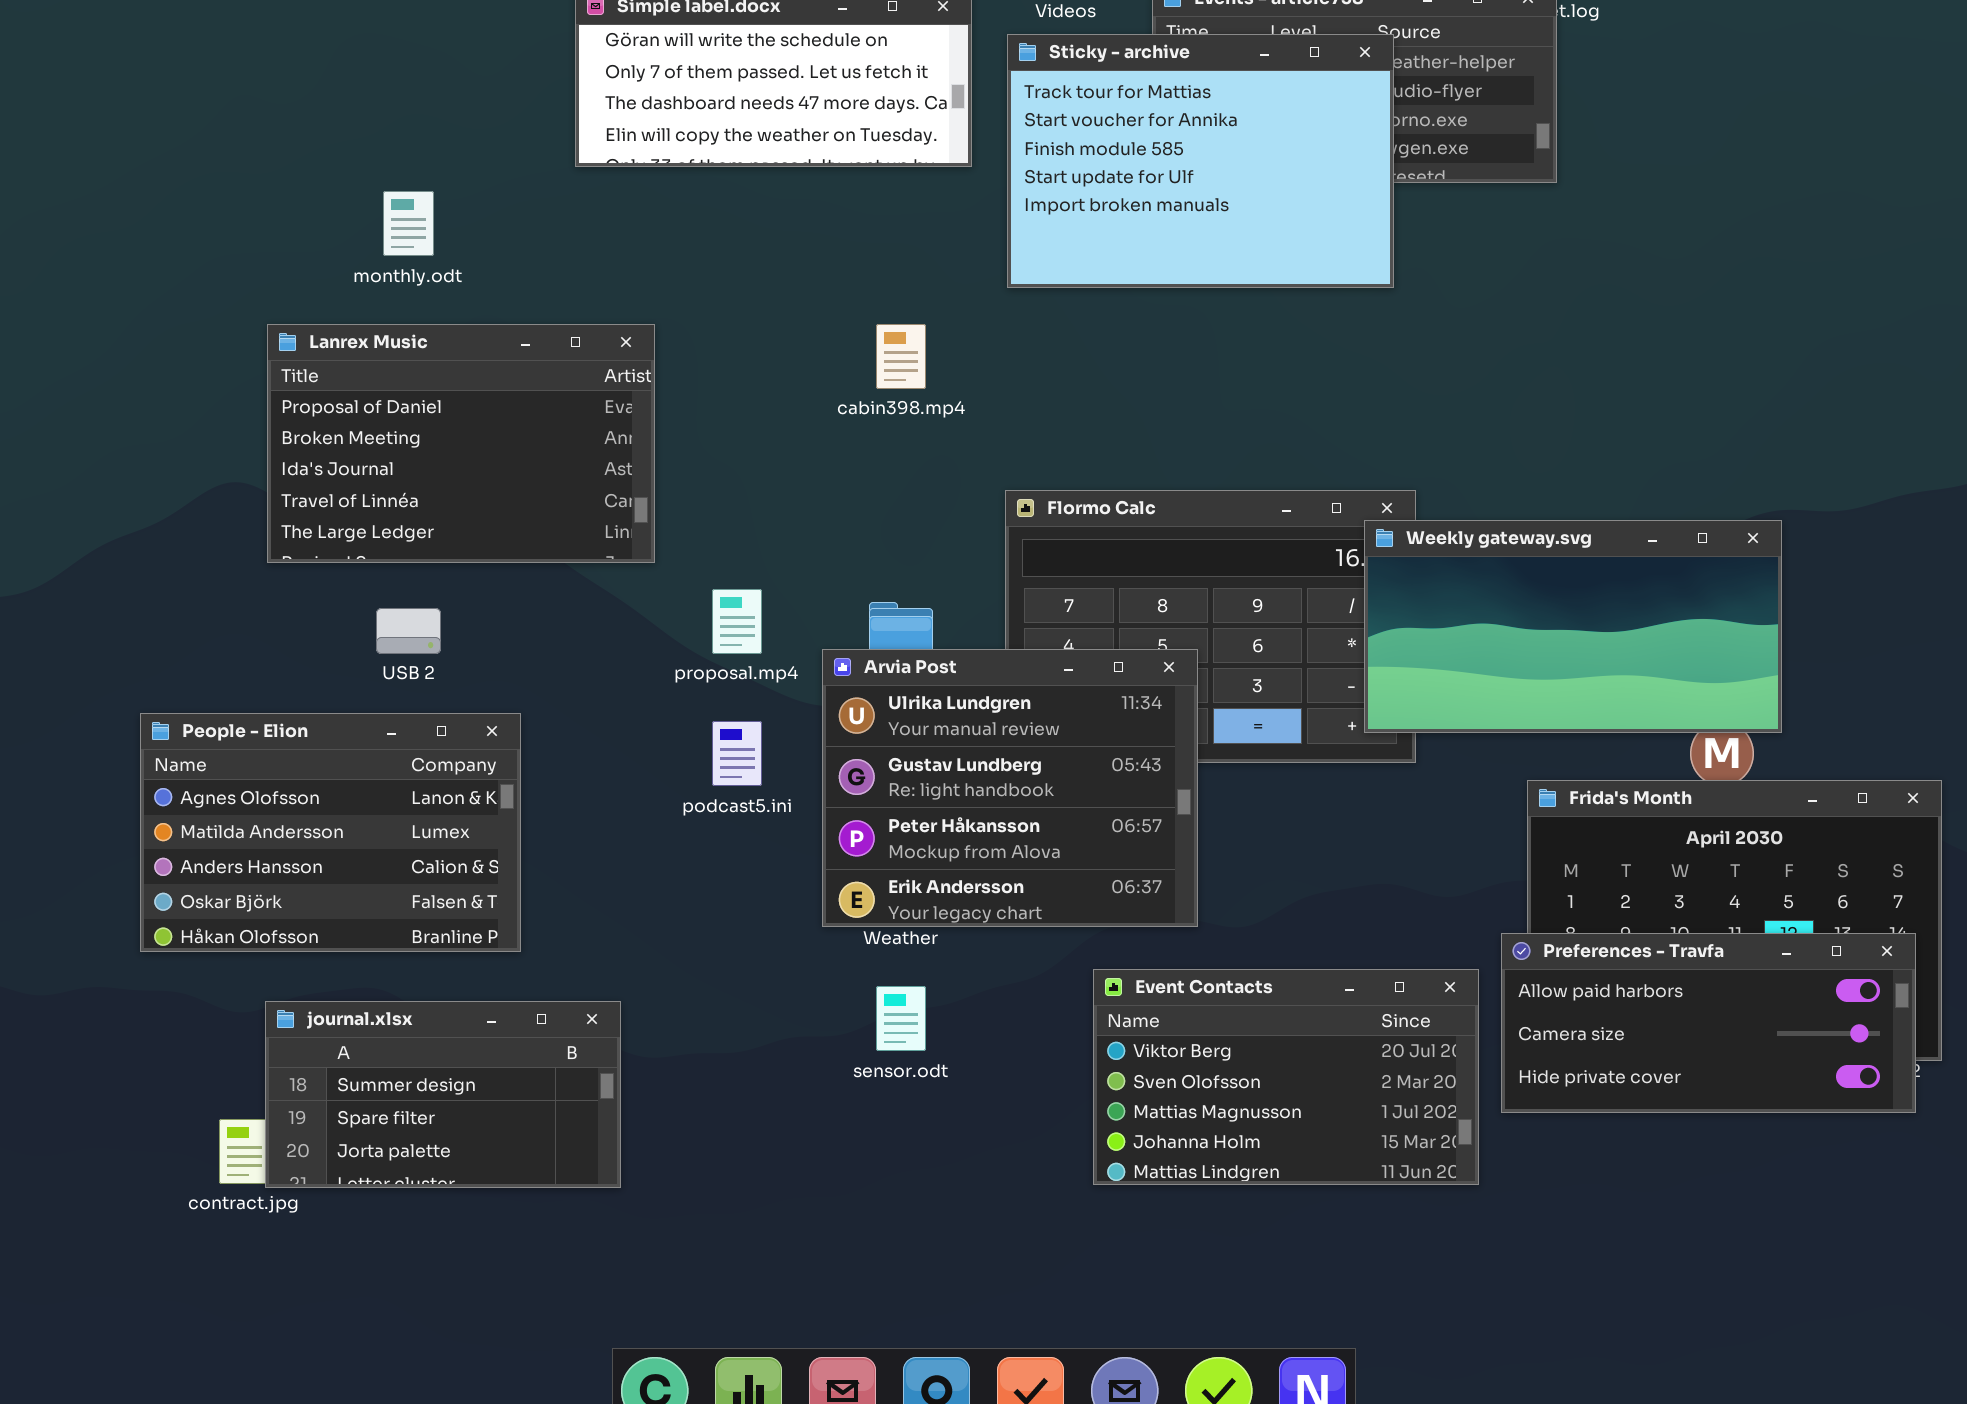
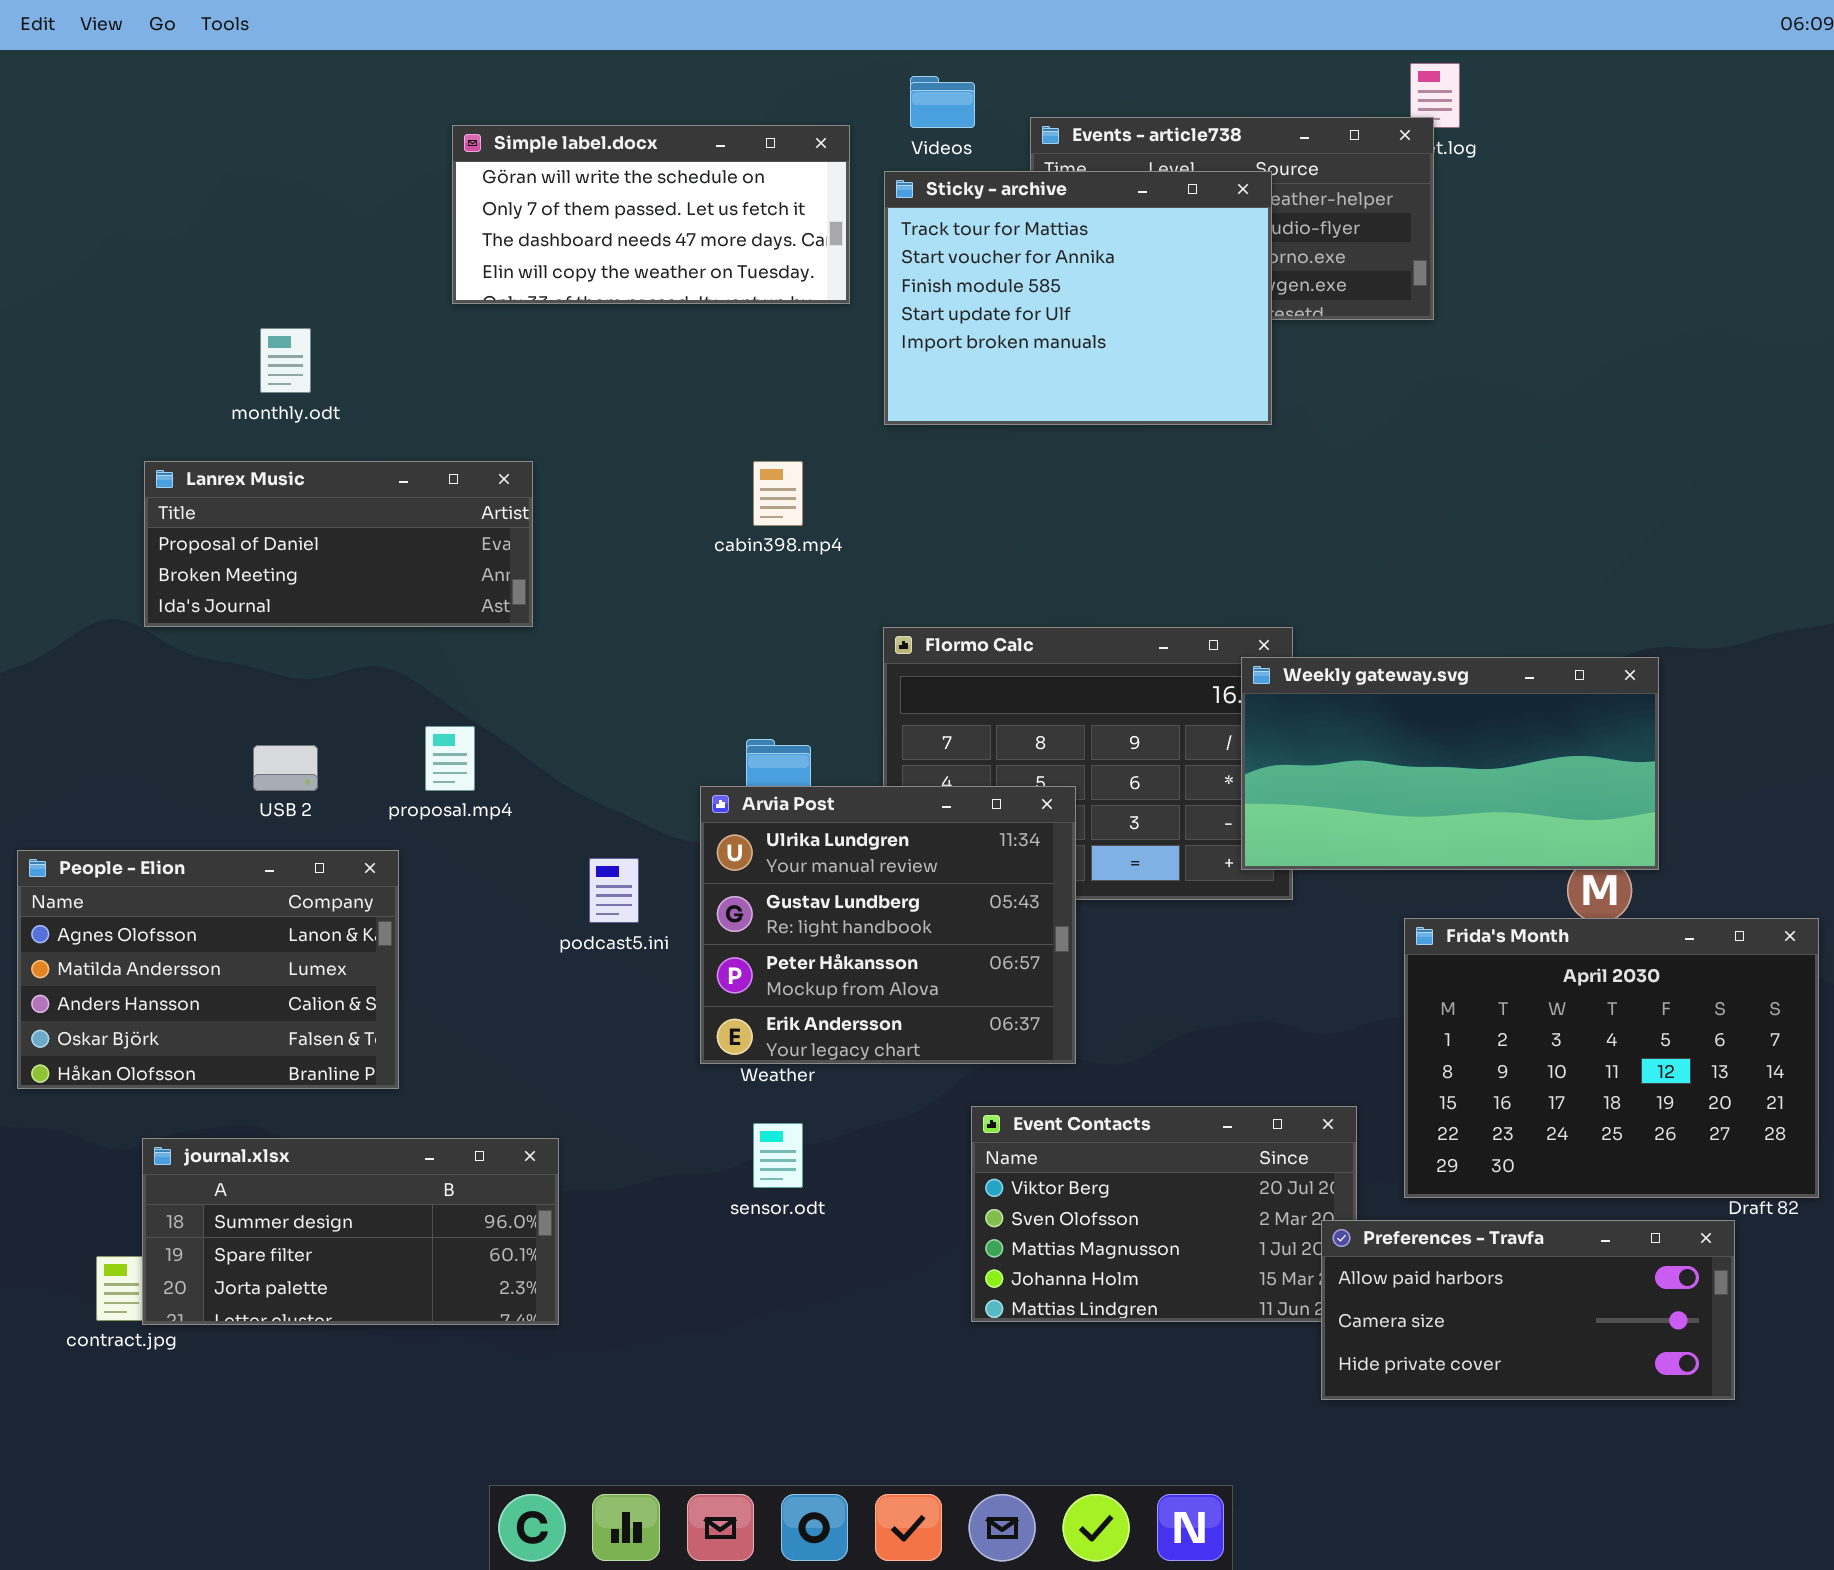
Lanrex Music: [267,324,655,563] -> [144,461,533,627], resized
proposal.mp4: [712,589,762,654] -> [425,726,475,791], moved
Preferences - Travfa: [1501,933,1916,1113] -> [1321,1220,1735,1400], moved
journal.xlsx: [265,1001,621,1188] -> [142,1138,559,1325], resized

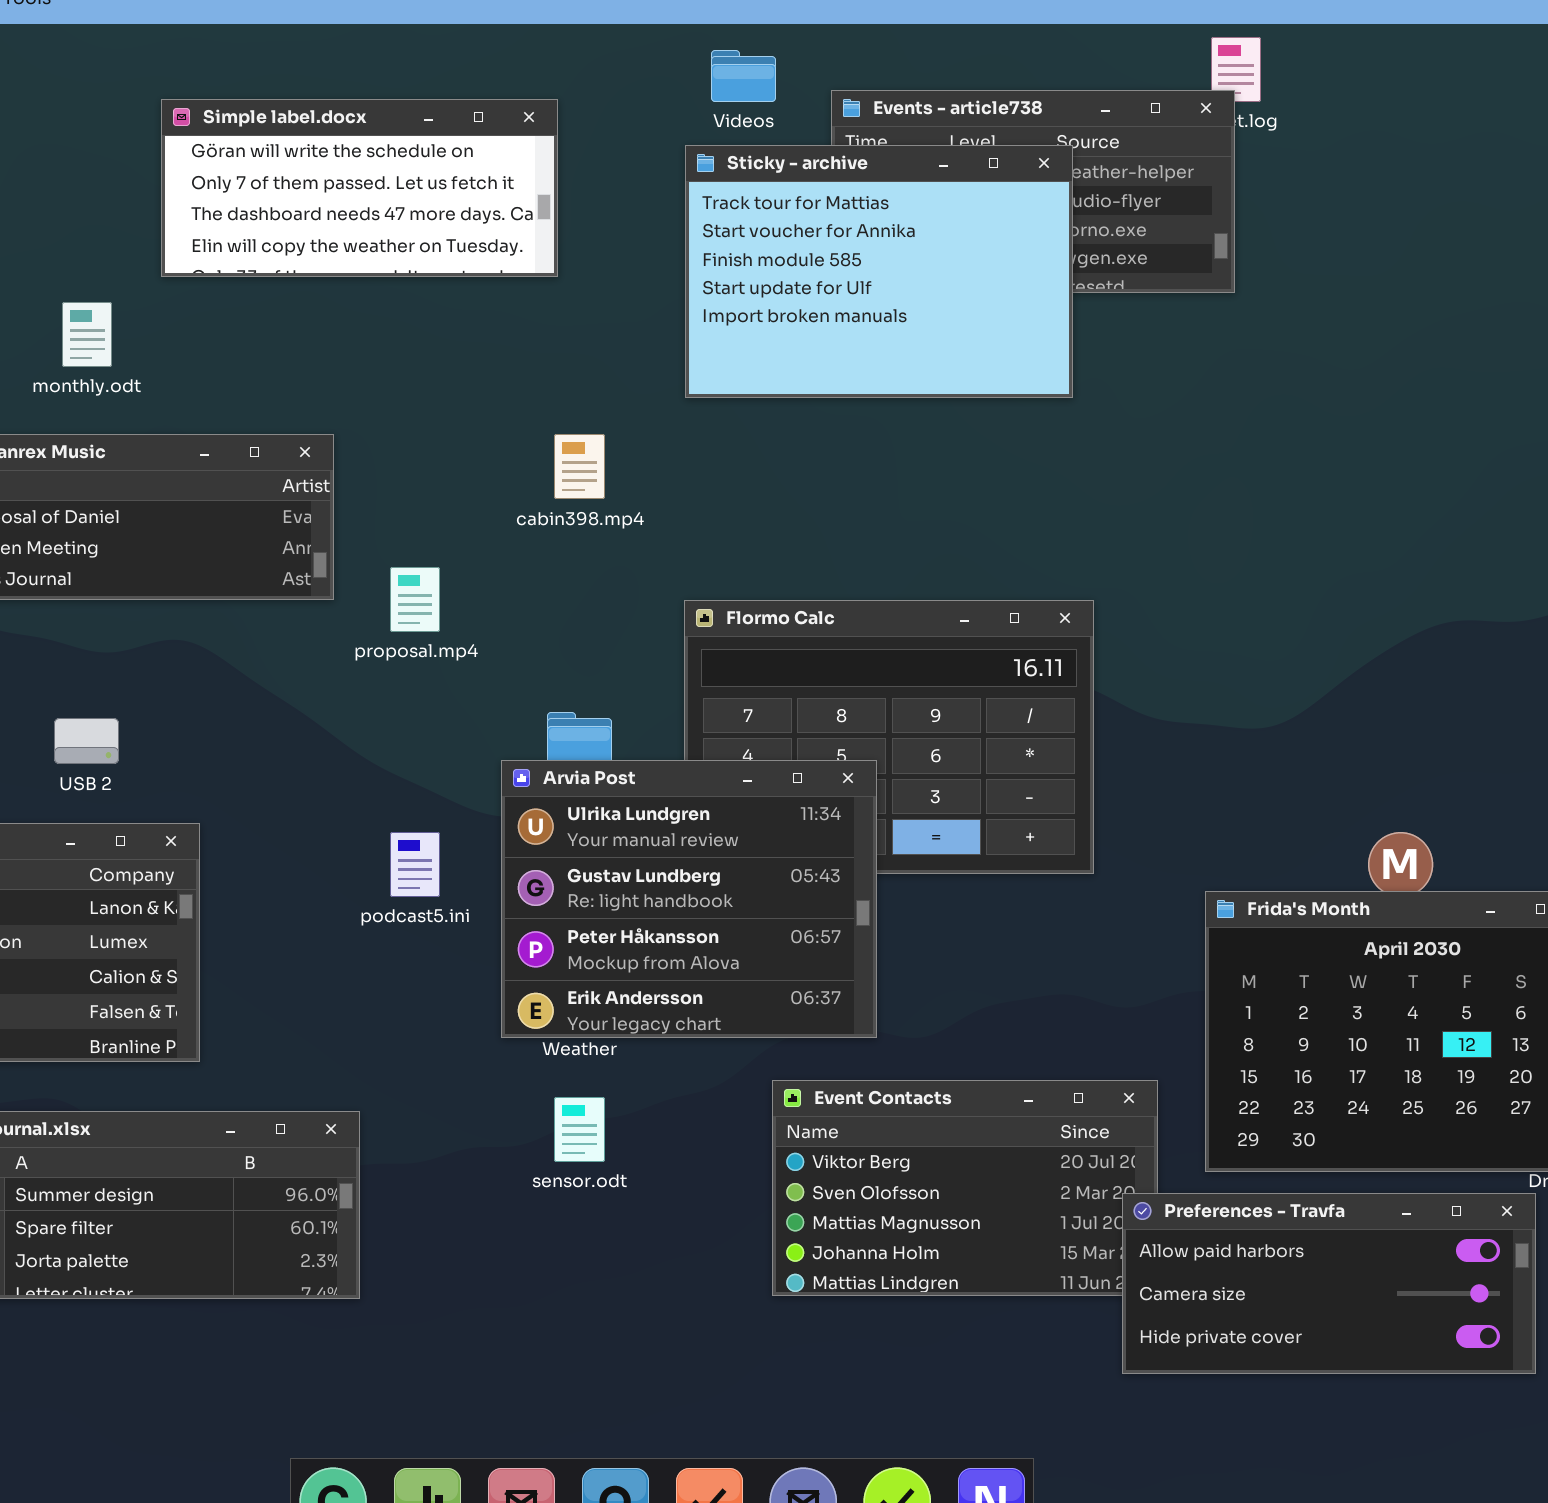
Simple label.docx: [452,125,850,304] -> [161,99,558,277], moved
Weekly gateway.svg: [1241,657,1659,870] -> none, closed
proposal.mp4: [425,726,475,791] -> [390,567,440,632], moved

